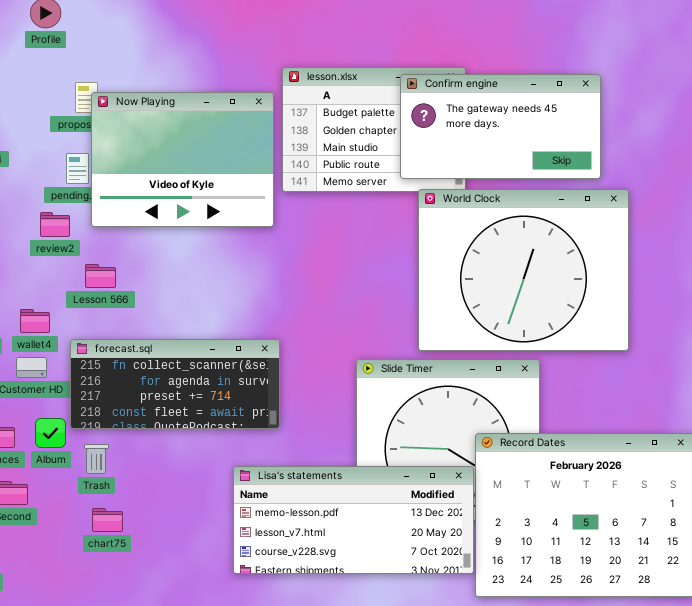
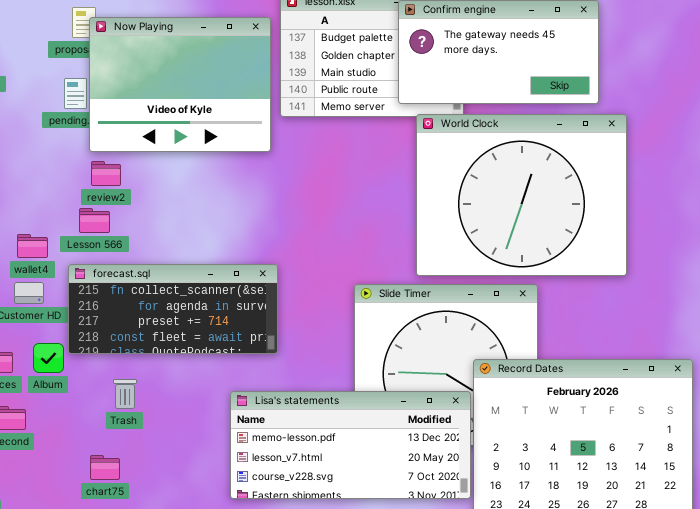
review2: [40,212,70,237] -> [91,161,121,186], moved
Lesson 566: [85,264,116,288] -> [79,208,110,233], moved
Trash: [84,444,109,474] -> [113,379,137,409], moved
chart75: [92,508,123,532] -> [90,455,120,480], moved

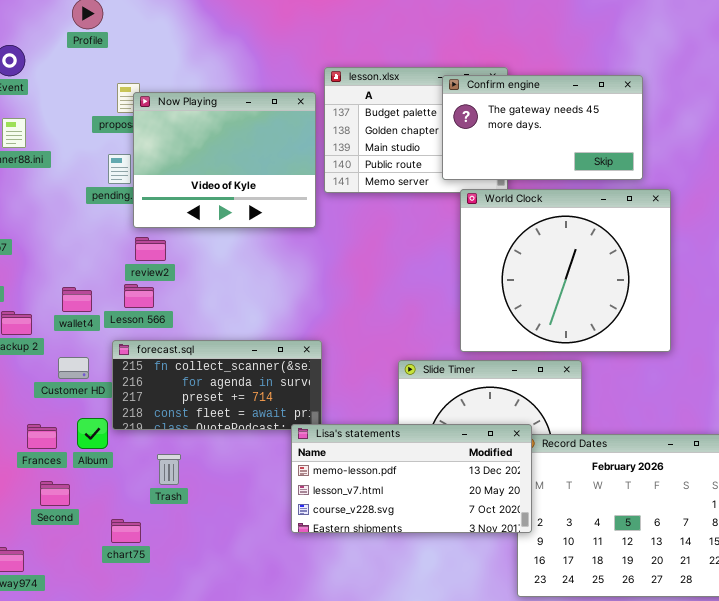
wallet4: [17,234,48,258] -> [62,287,92,312], moved
Lisa's statements: [230,391,471,499] -> [291,424,532,533], moved
chart75: [90,455,120,480] -> [111,519,141,543], moved

